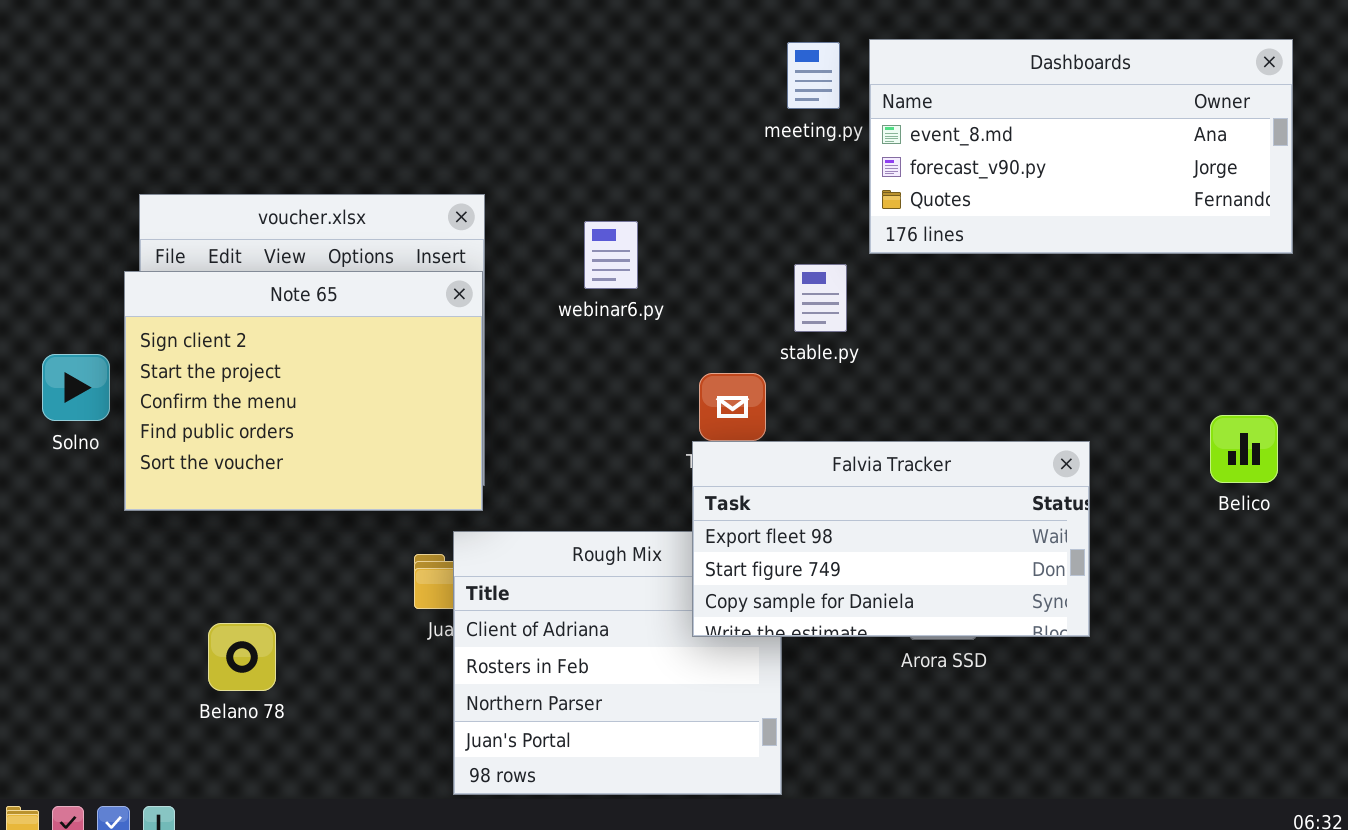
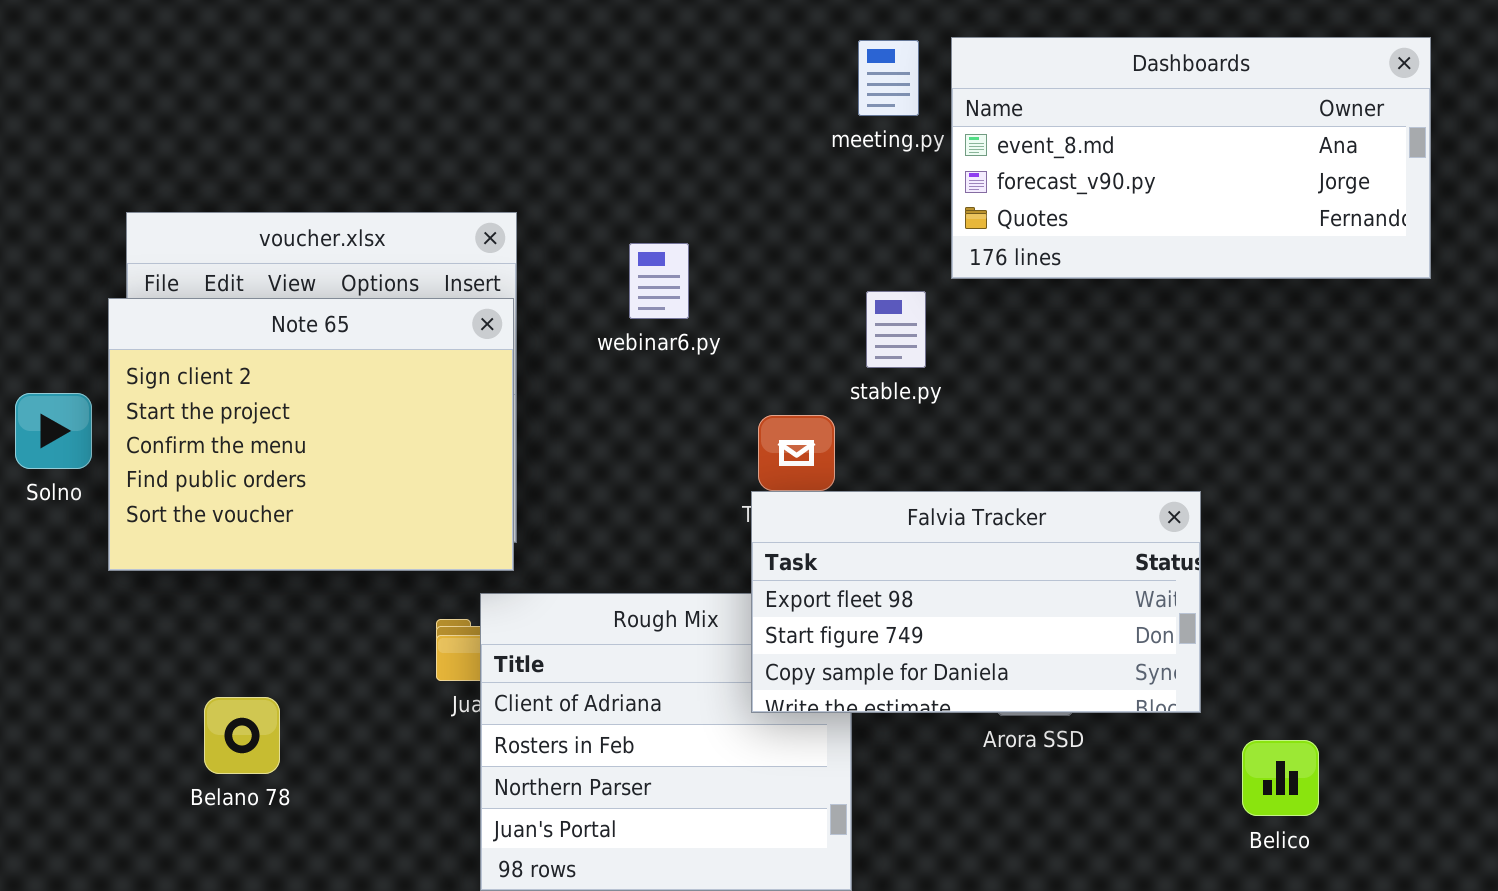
Belico: [1210,415,1278,483] -> [1242,740,1319,816], moved

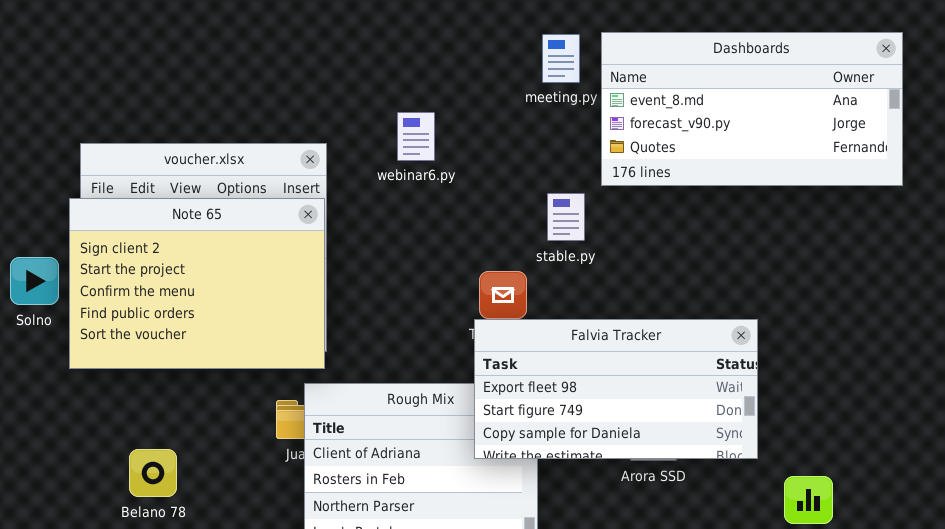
webinar6.py: [629,243,689,319] -> [397,112,435,161], moved

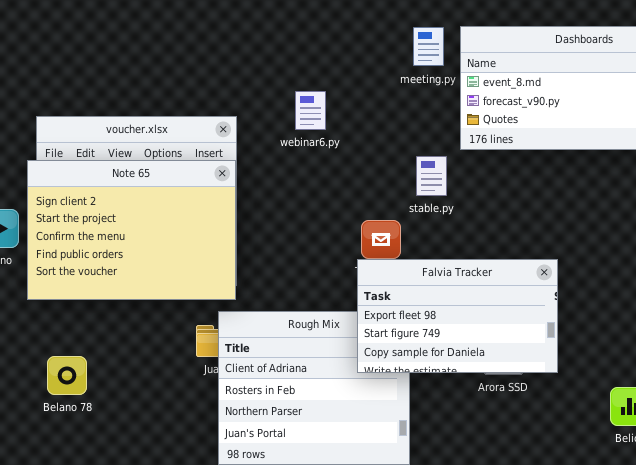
Falvia Tracker: [474,319,758,459] -> [357,259,558,373], resized
Belano 78: [129,449,177,497] -> [47,356,87,395], moved

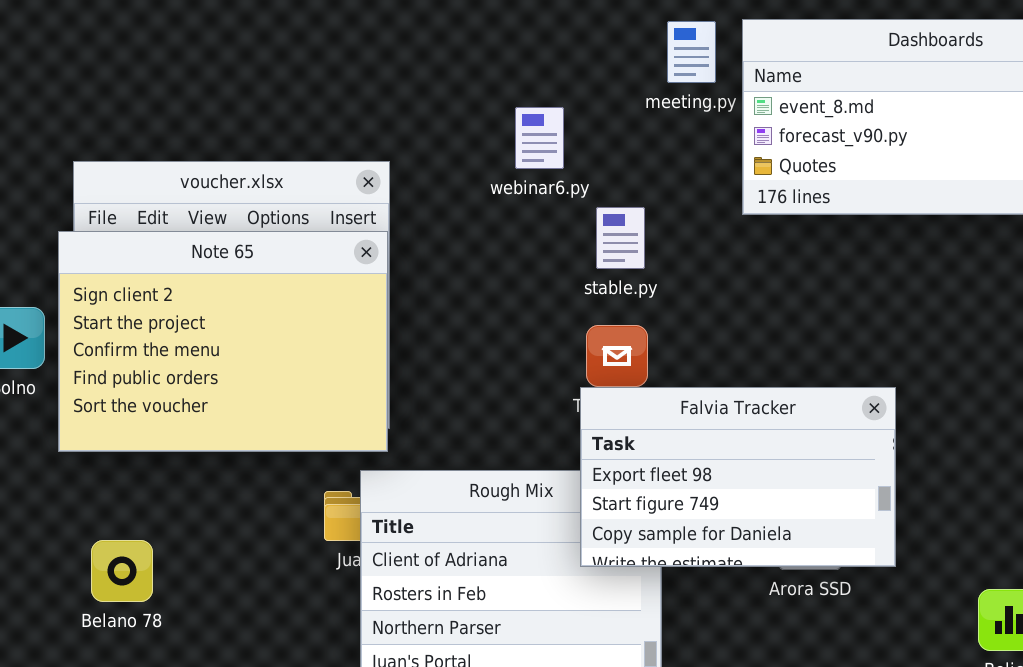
webinar6.py: [295,91,326,130] -> [515,107,564,169], moved
stable.py: [416,156,447,196] -> [596,207,645,269], moved

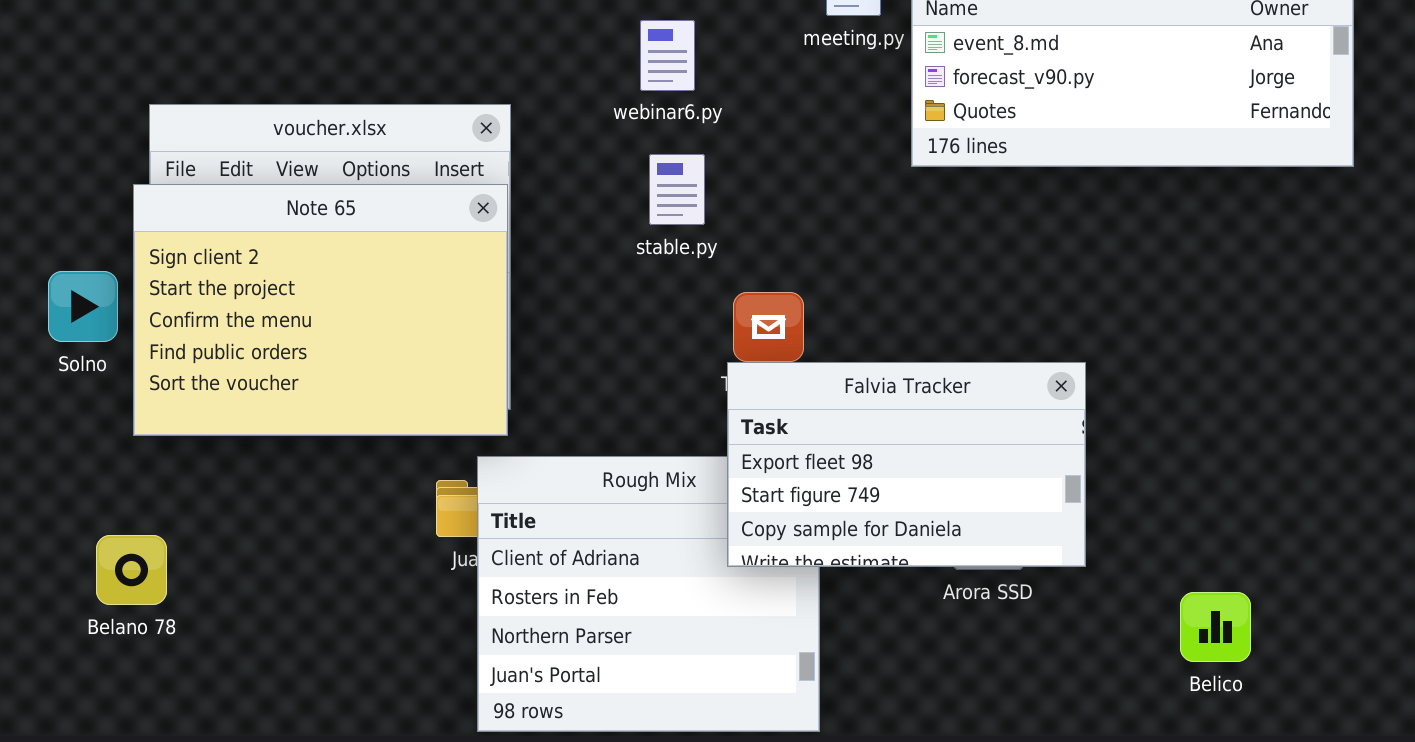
webinar6.py: [515,107,564,169] -> [640,20,695,91], moved
stable.py: [596,207,645,269] -> [649,154,705,225], moved
Belano 78: [91,540,153,602] -> [96,535,167,605], moved

